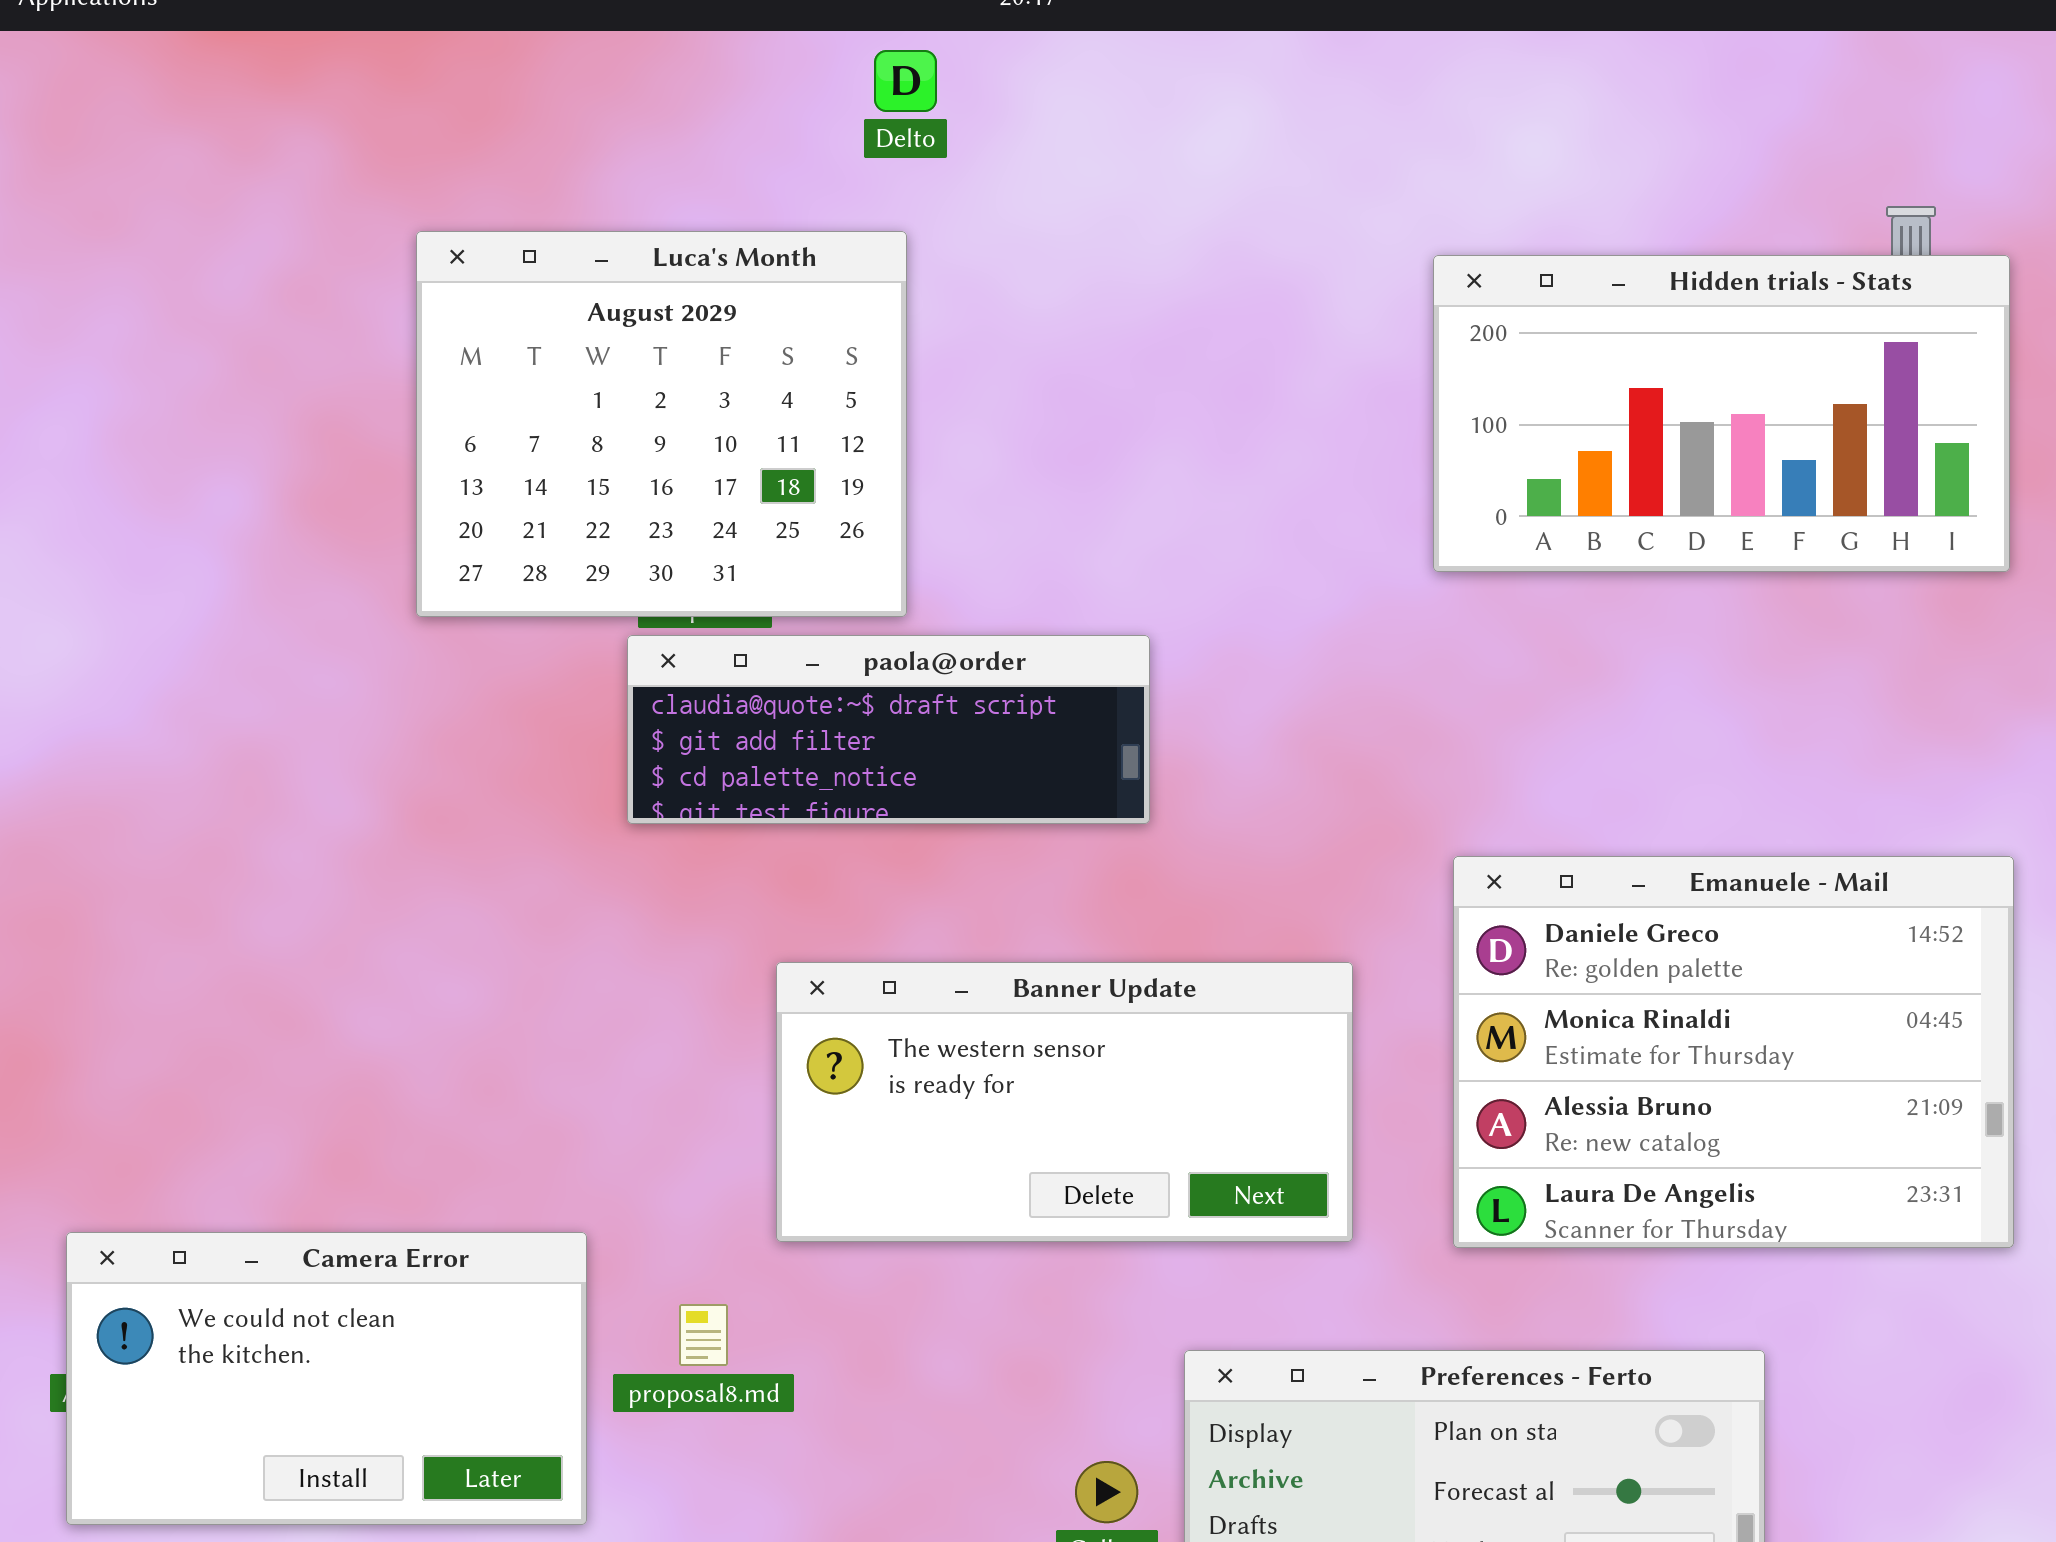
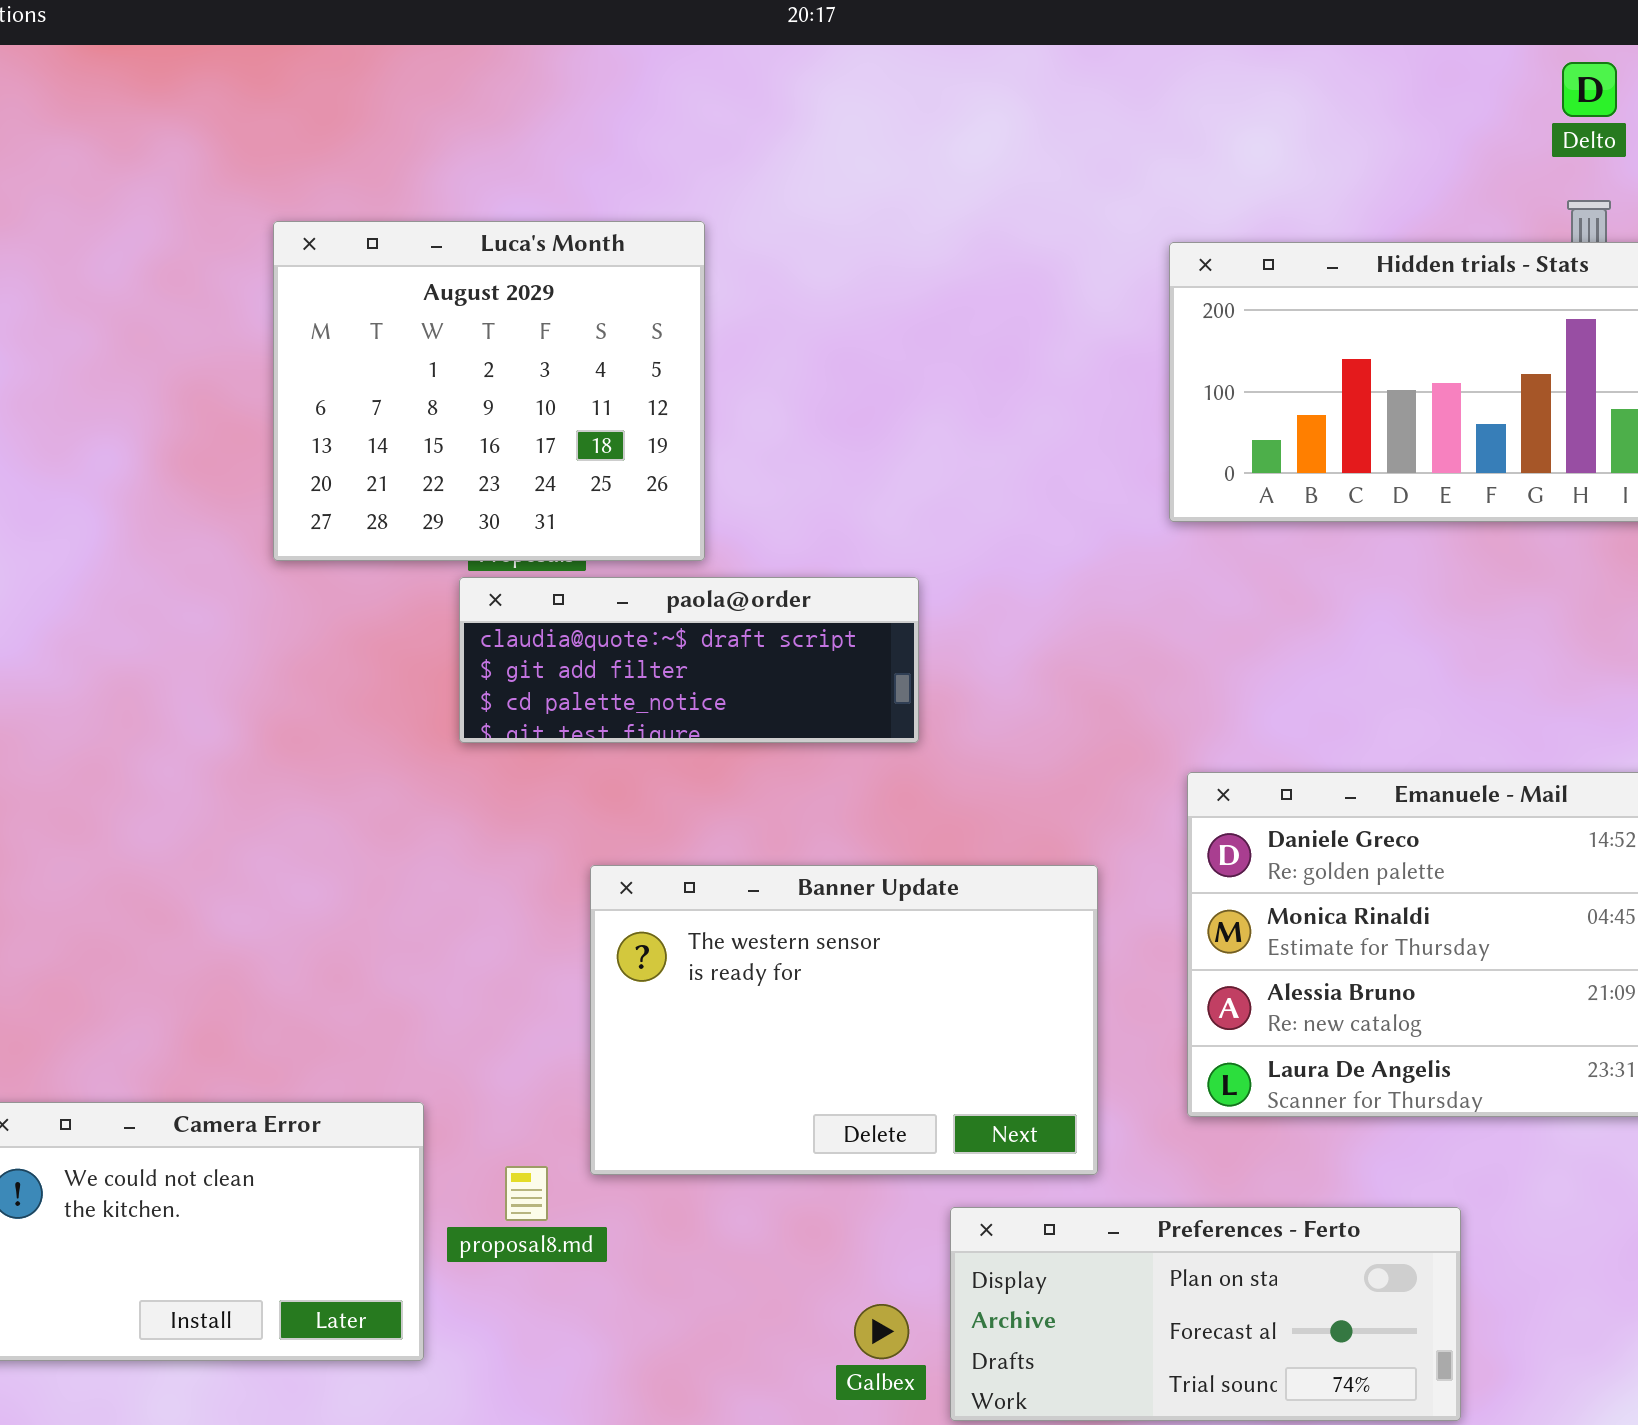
Delto: [874,50,937,112] -> [1562,62,1617,117], moved
Banner Update: [776,962,1353,1242] -> [590,865,1098,1175], resized

